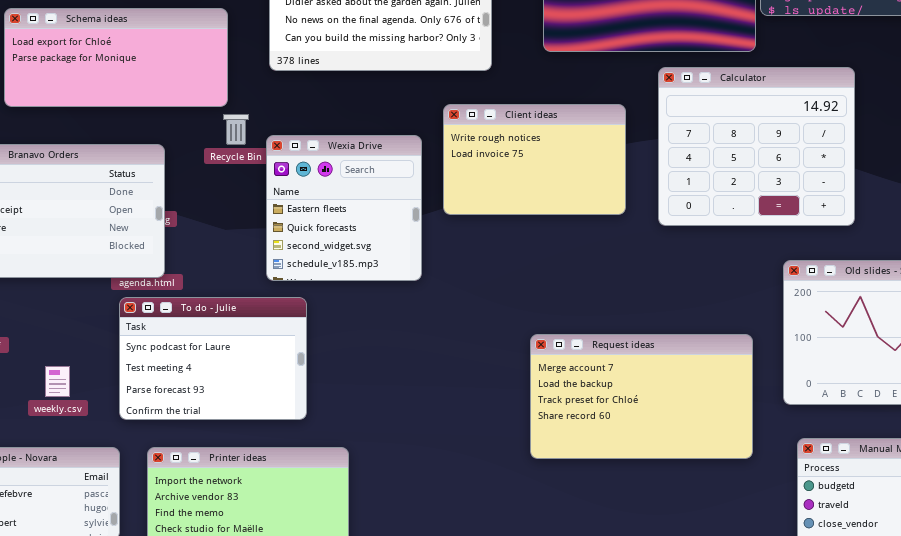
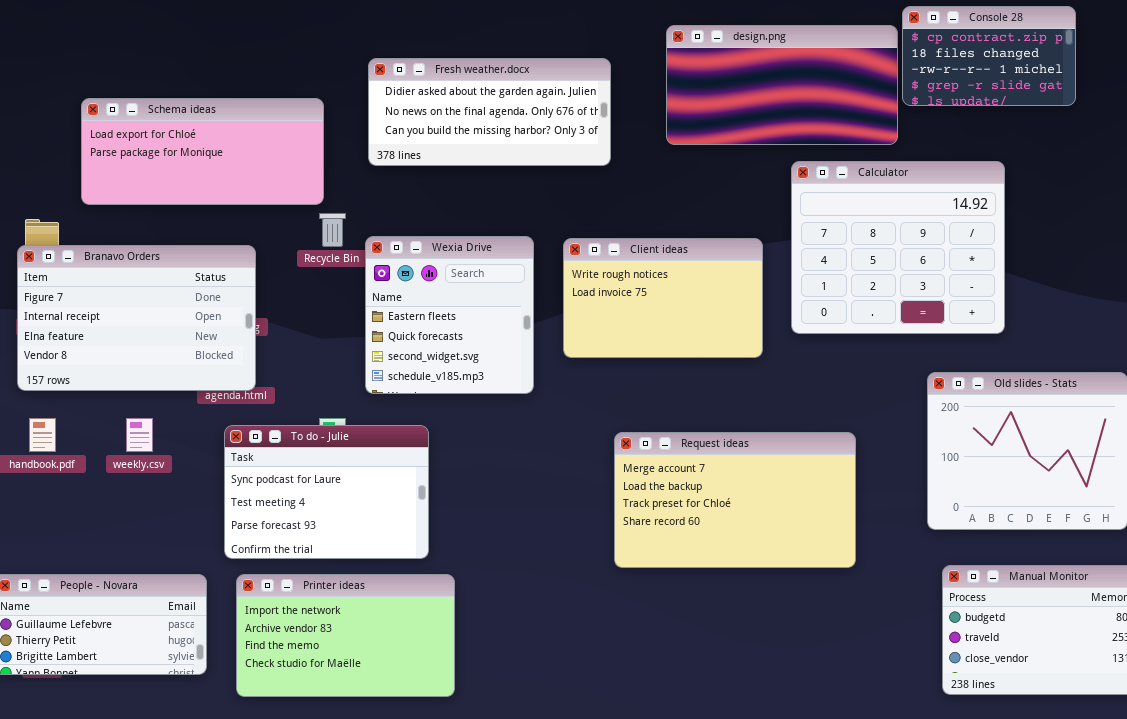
Client ideas: [443,104,626,215] -> [563,238,763,358], moved
To do - Julie: [119,297,307,420] -> [224,425,429,559], moved
Request ideas: [530,334,753,459] -> [614,432,856,568], moved
weekly.csv: [45,366,70,397] -> [126,418,153,452], moved

